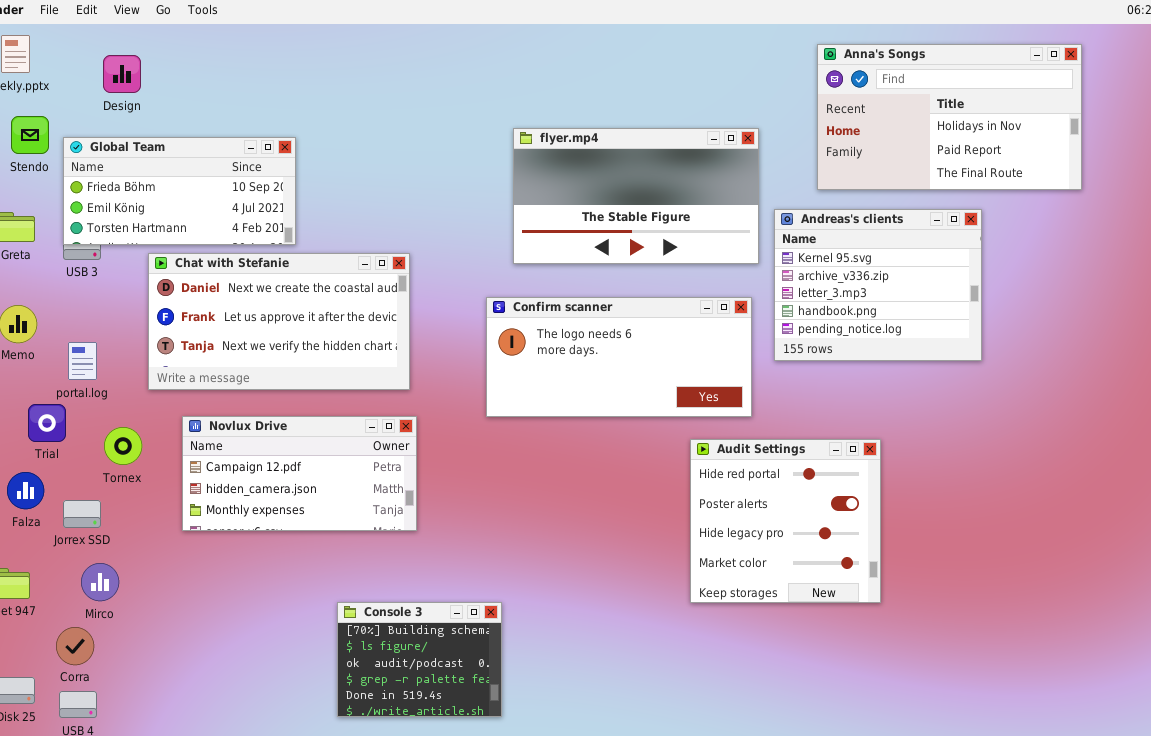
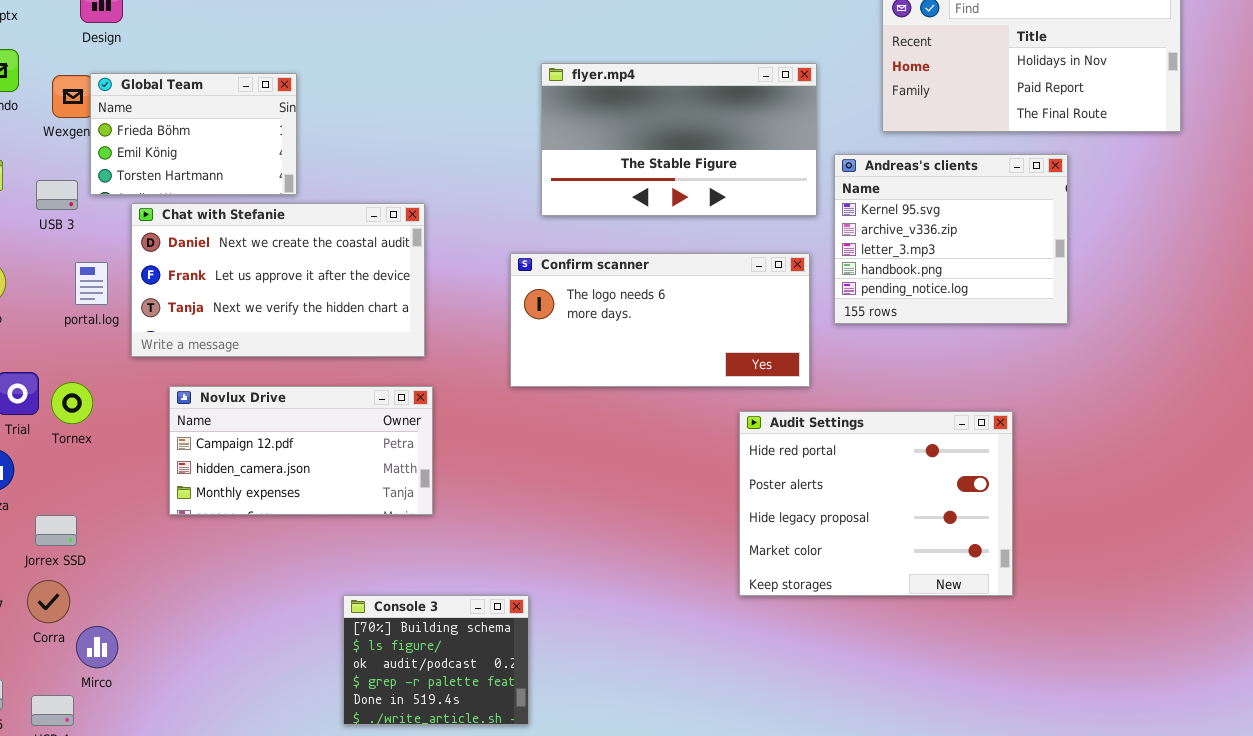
Global Team: [63,137,296,245] -> [90,73,297,195], resized
portal.log: [68,342,97,380] -> [75,262,108,305], moved
Tornex: [104,427,142,465] -> [51,382,93,424], moved
Audit Settings: [690,439,881,603] -> [739,411,1013,596], resized
Jorrex SSD: [63,500,101,528] -> [35,515,77,546], moved
Mirco: [81,563,119,601] -> [76,626,118,668], moved
Corra: [56,627,94,665] -> [27,580,70,623], moved

